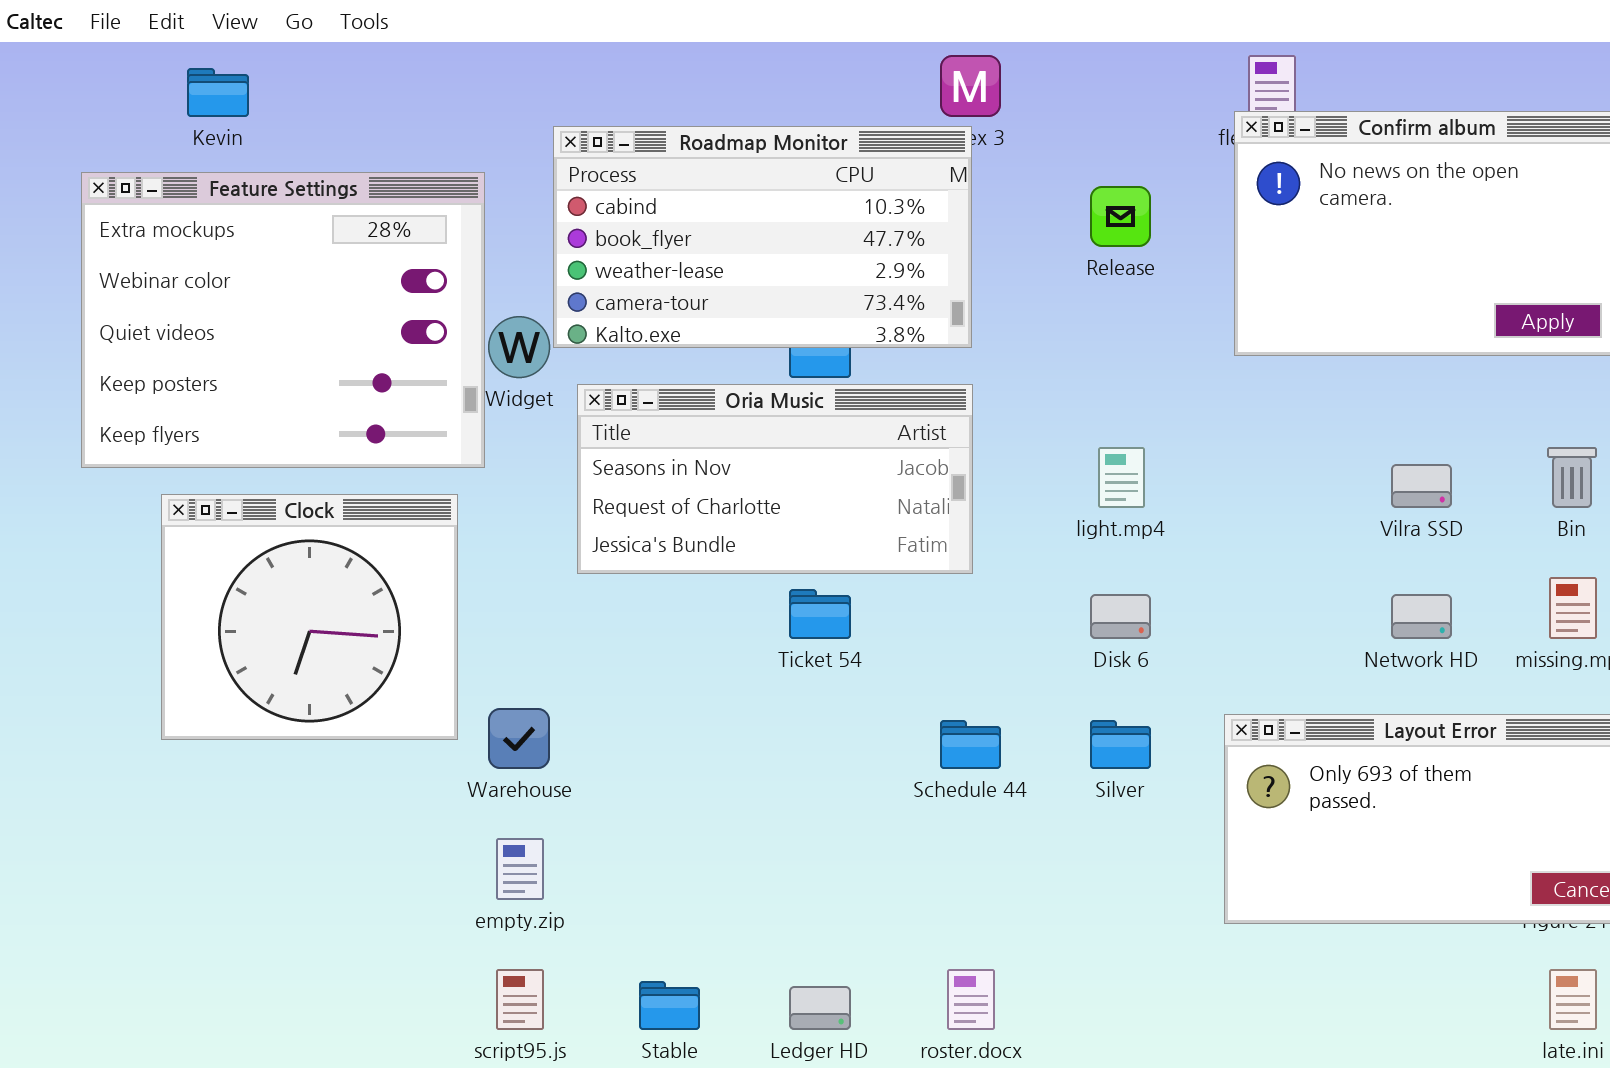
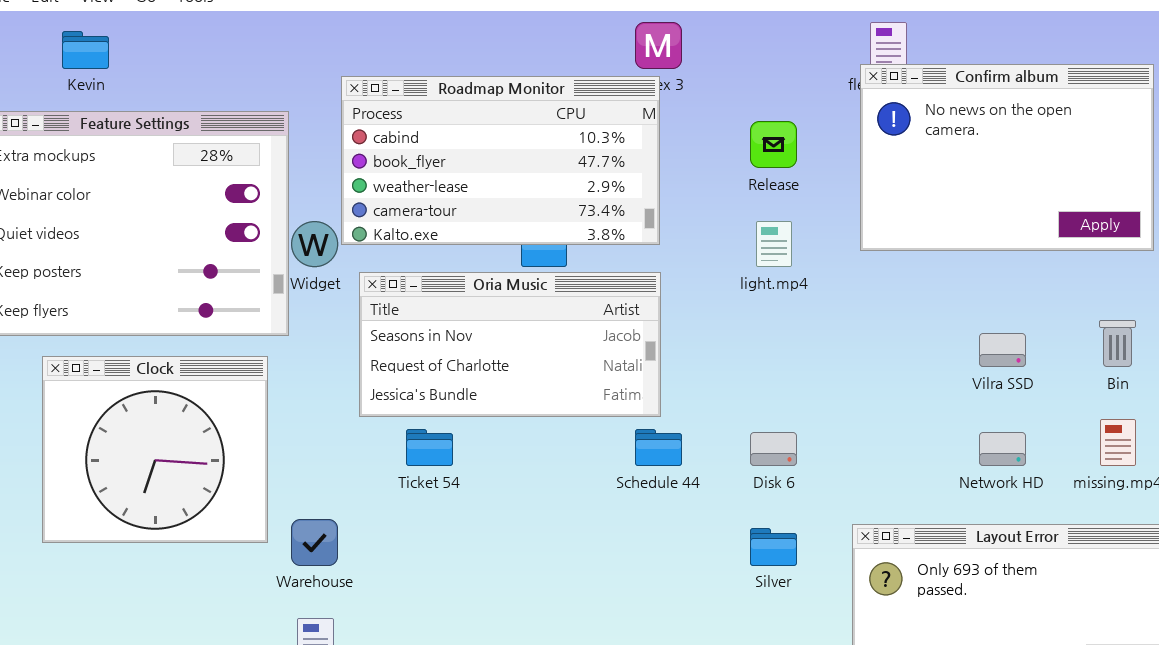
light.mp4: [1098,447,1145,508] -> [756,221,792,267], moved
Ticket 54: [789,589,851,639] -> [406,429,453,466], moved
Schedule 44: [940,720,1001,769] -> [635,429,682,466], moved

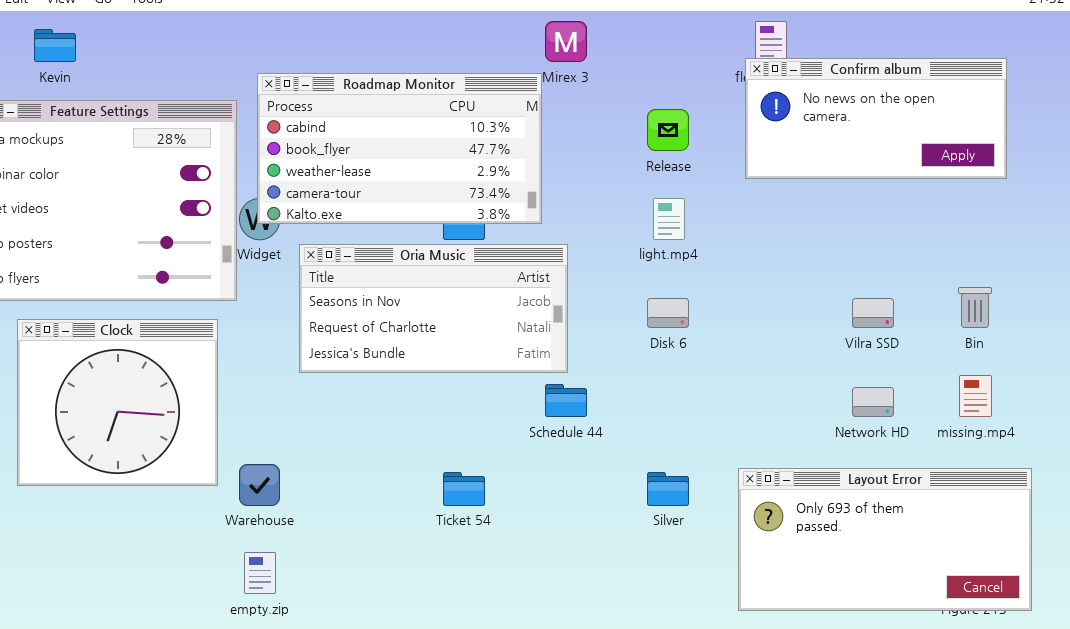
Confirm album: [860,64,1154,251] -> [745,58,1007,179], resized
Roadmap Monitor: [341,76,660,245] -> [257,73,542,224], moved
Ticket 54: [406,429,453,466] -> [443,472,485,506], moved
Disk 6: [750,432,797,466] -> [647,298,689,328], moved

